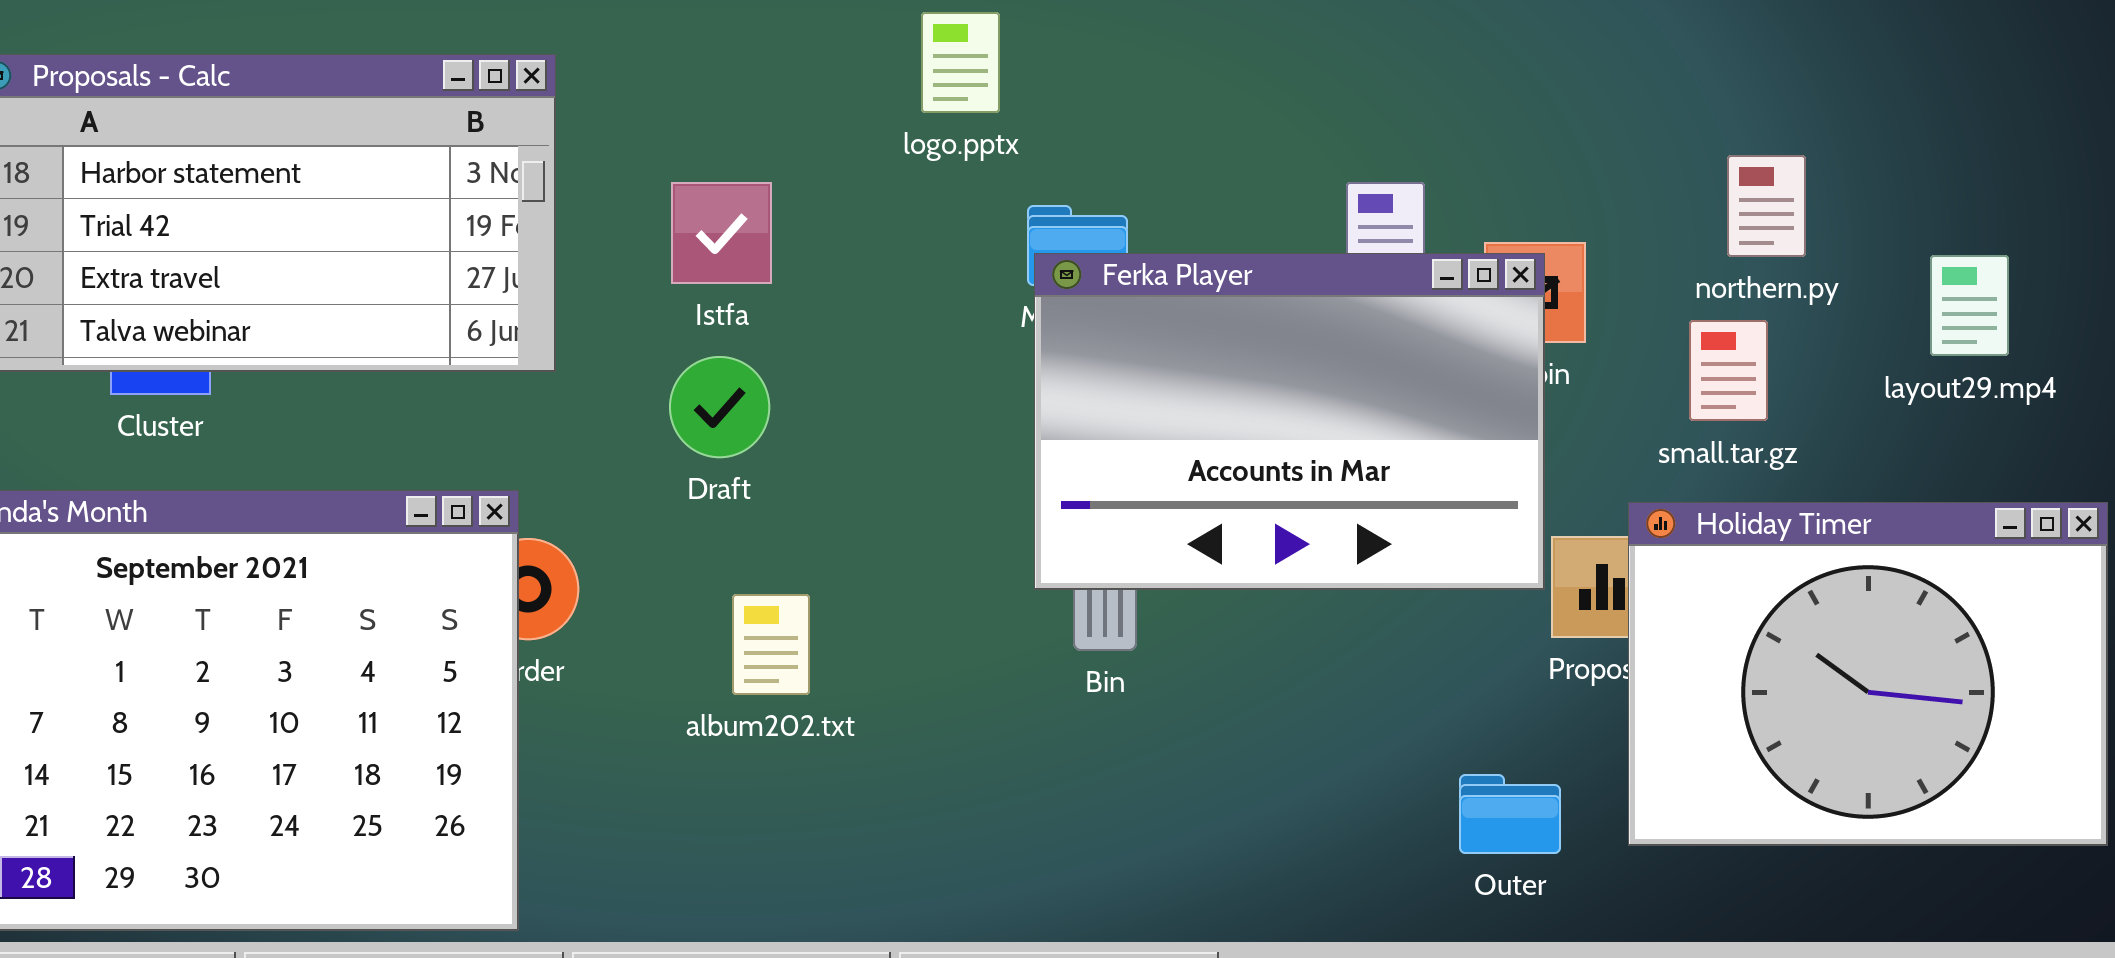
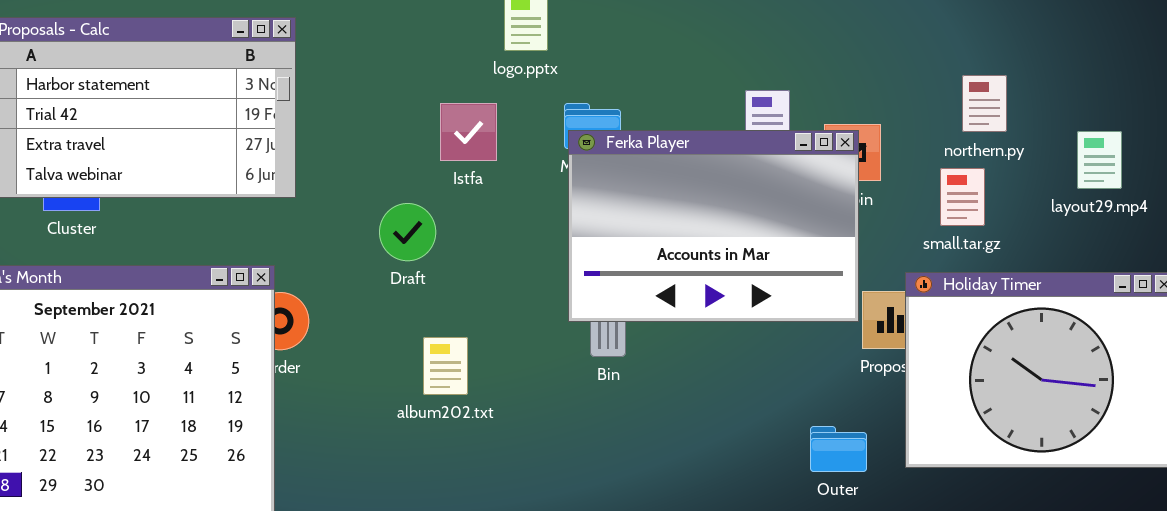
Istfa: [671,182,772,284] -> [440,103,497,161], moved
Draft: [669,356,770,458] -> [379,203,436,261], moved
album202.txt: [732,594,810,695] -> [423,337,468,395], moved

